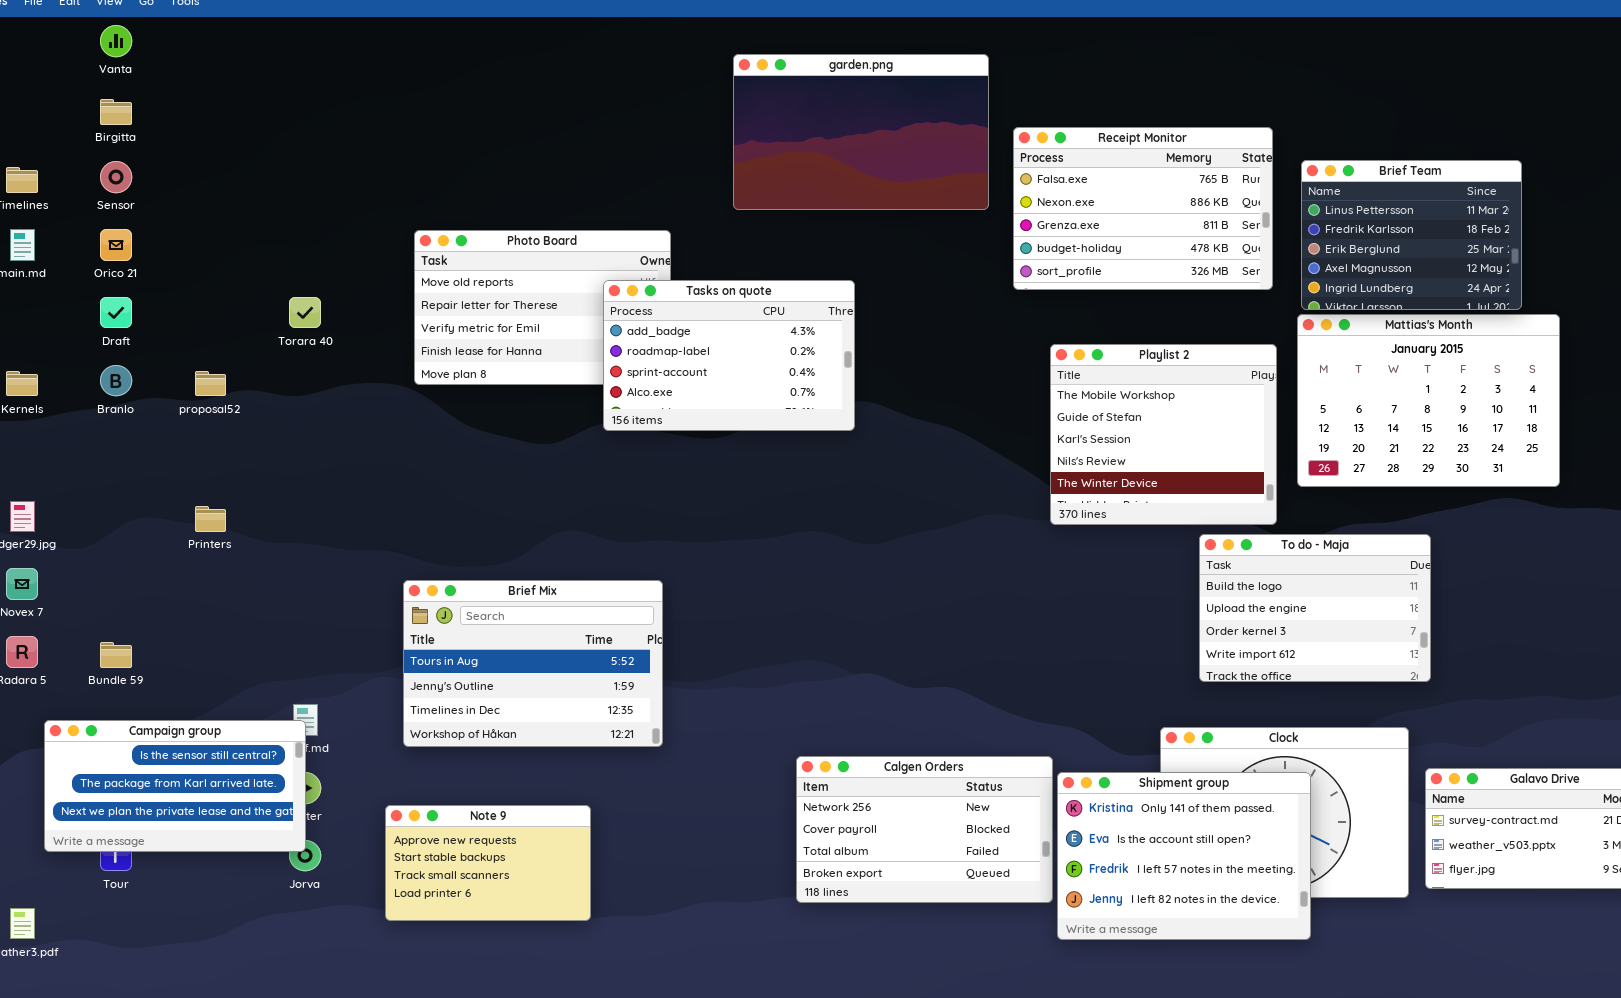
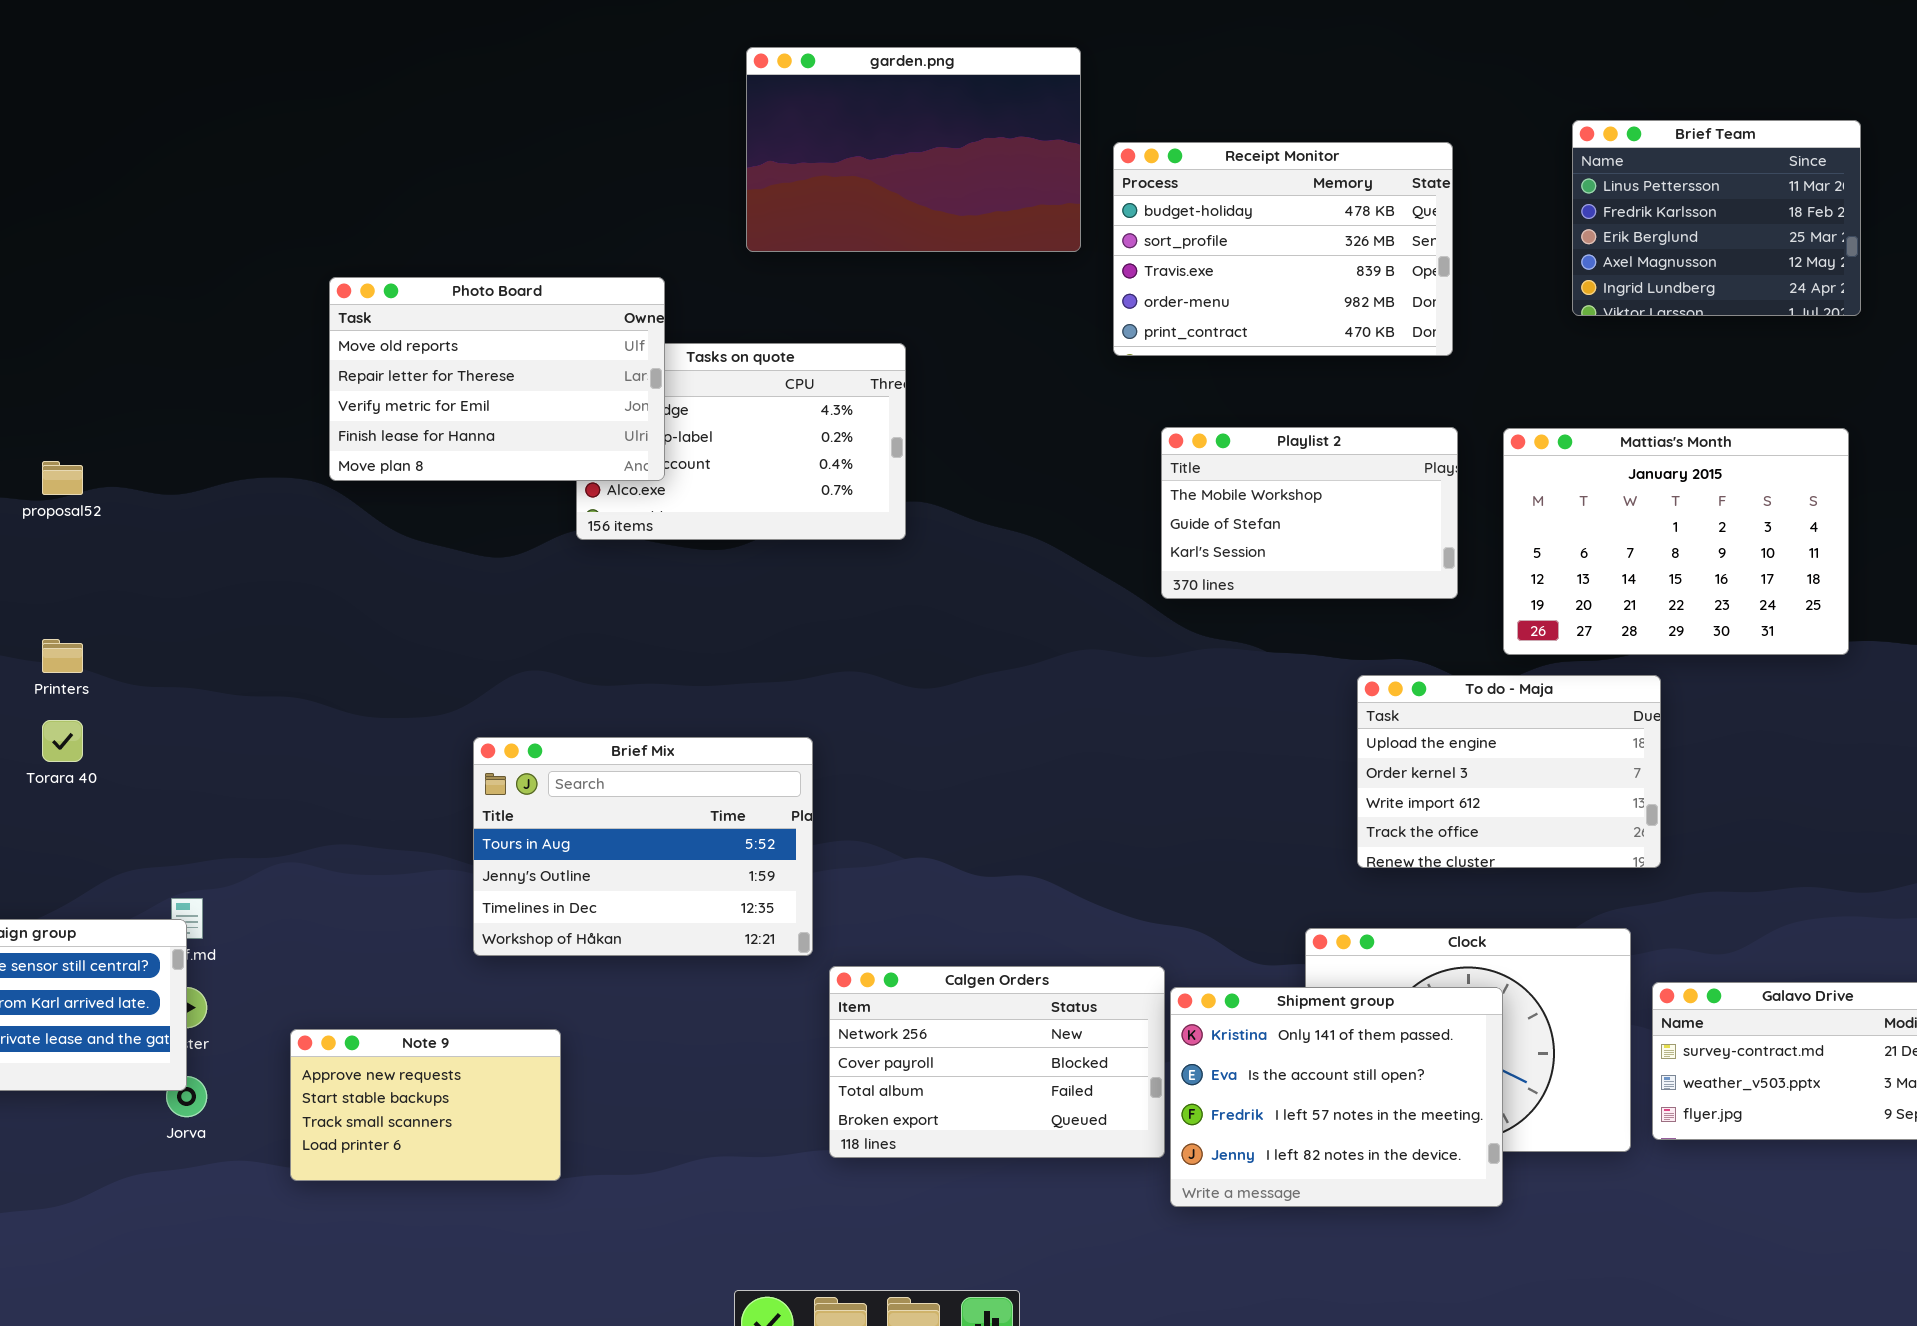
Receipt Monitor: [1013,127,1273,290] -> [1113,142,1453,356], scrolled down 3 rows
Brief Team: [1301,160,1522,310] -> [1572,120,1861,316], moved
Photo Board: [414,230,671,385] -> [329,277,665,481], raised
Torara 40: [289,297,321,328] -> [42,720,83,762], moved
Mattias's Month: [1297,314,1560,487] -> [1503,428,1849,655], moved
Playlist 2: [1050,344,1277,525] -> [1161,427,1458,599], resized
To do - Maja: [1199,534,1431,682] -> [1357,675,1661,868], scrolled down 1 row
Brief Mix: [403,580,663,747] -> [473,737,813,956], moved

